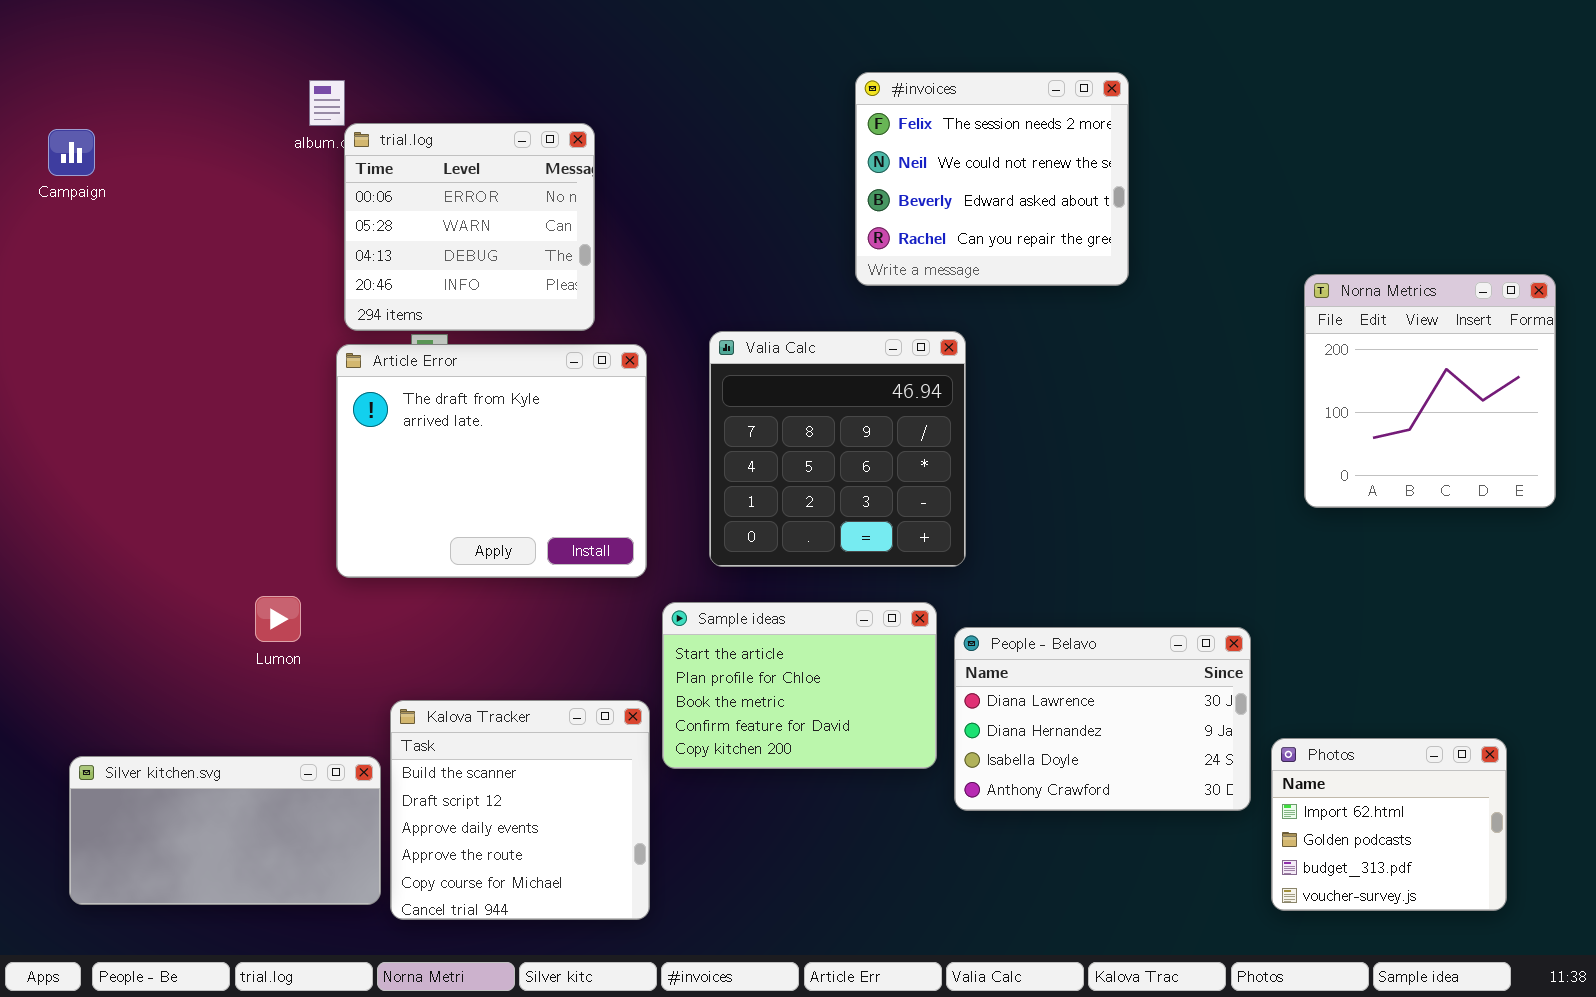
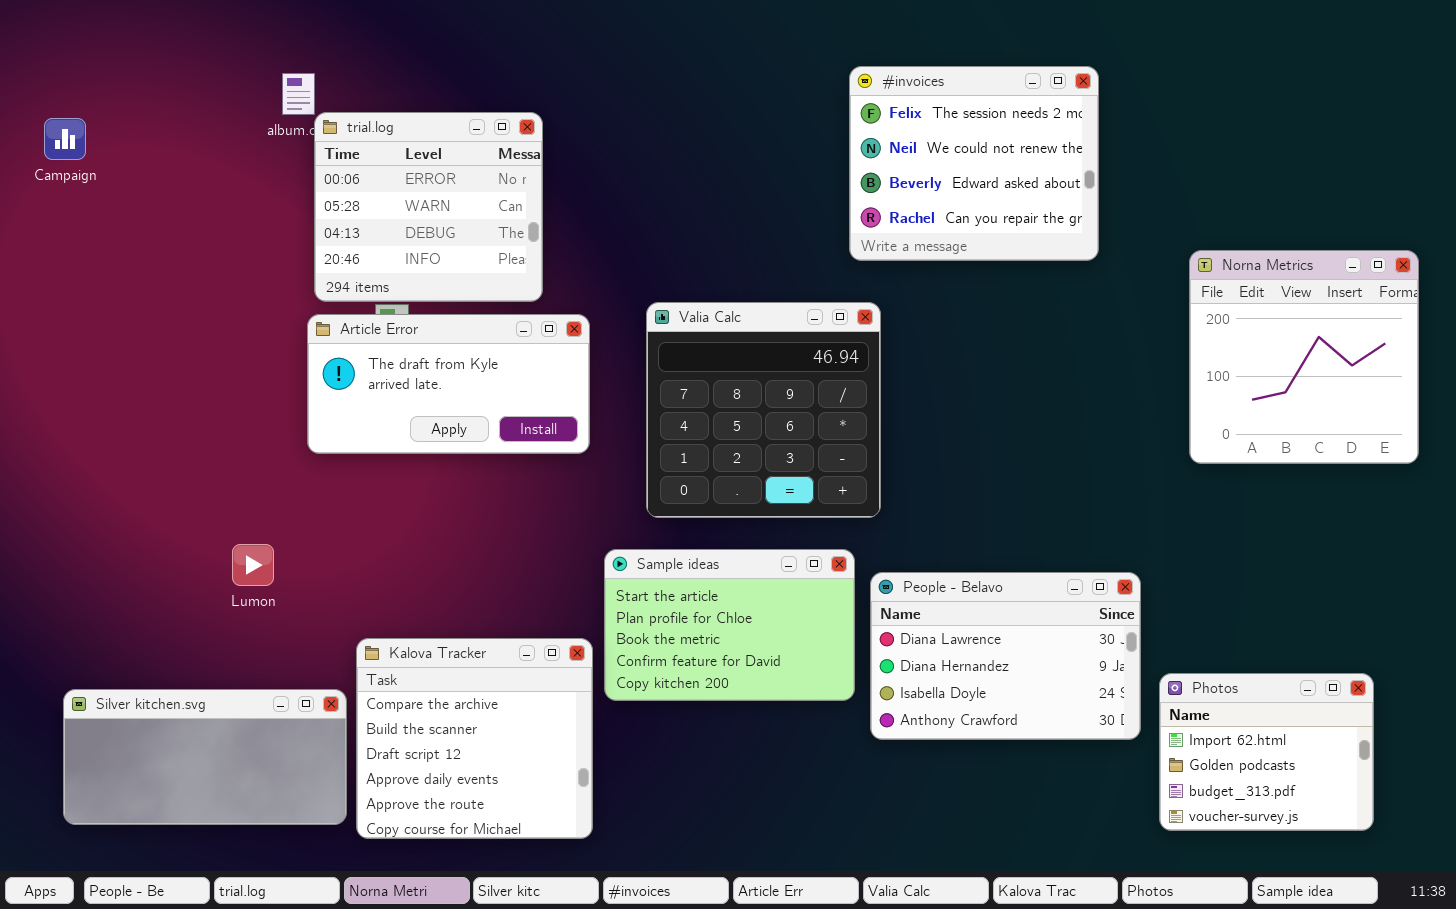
#invoices: [855,72,1129,286] -> [849,66,1099,261], moved
Article Error: [336,344,647,578] -> [307,314,590,454], resized
Kalova Tracker: [390,700,650,920] -> [356,638,593,839], scrolled up 1 row

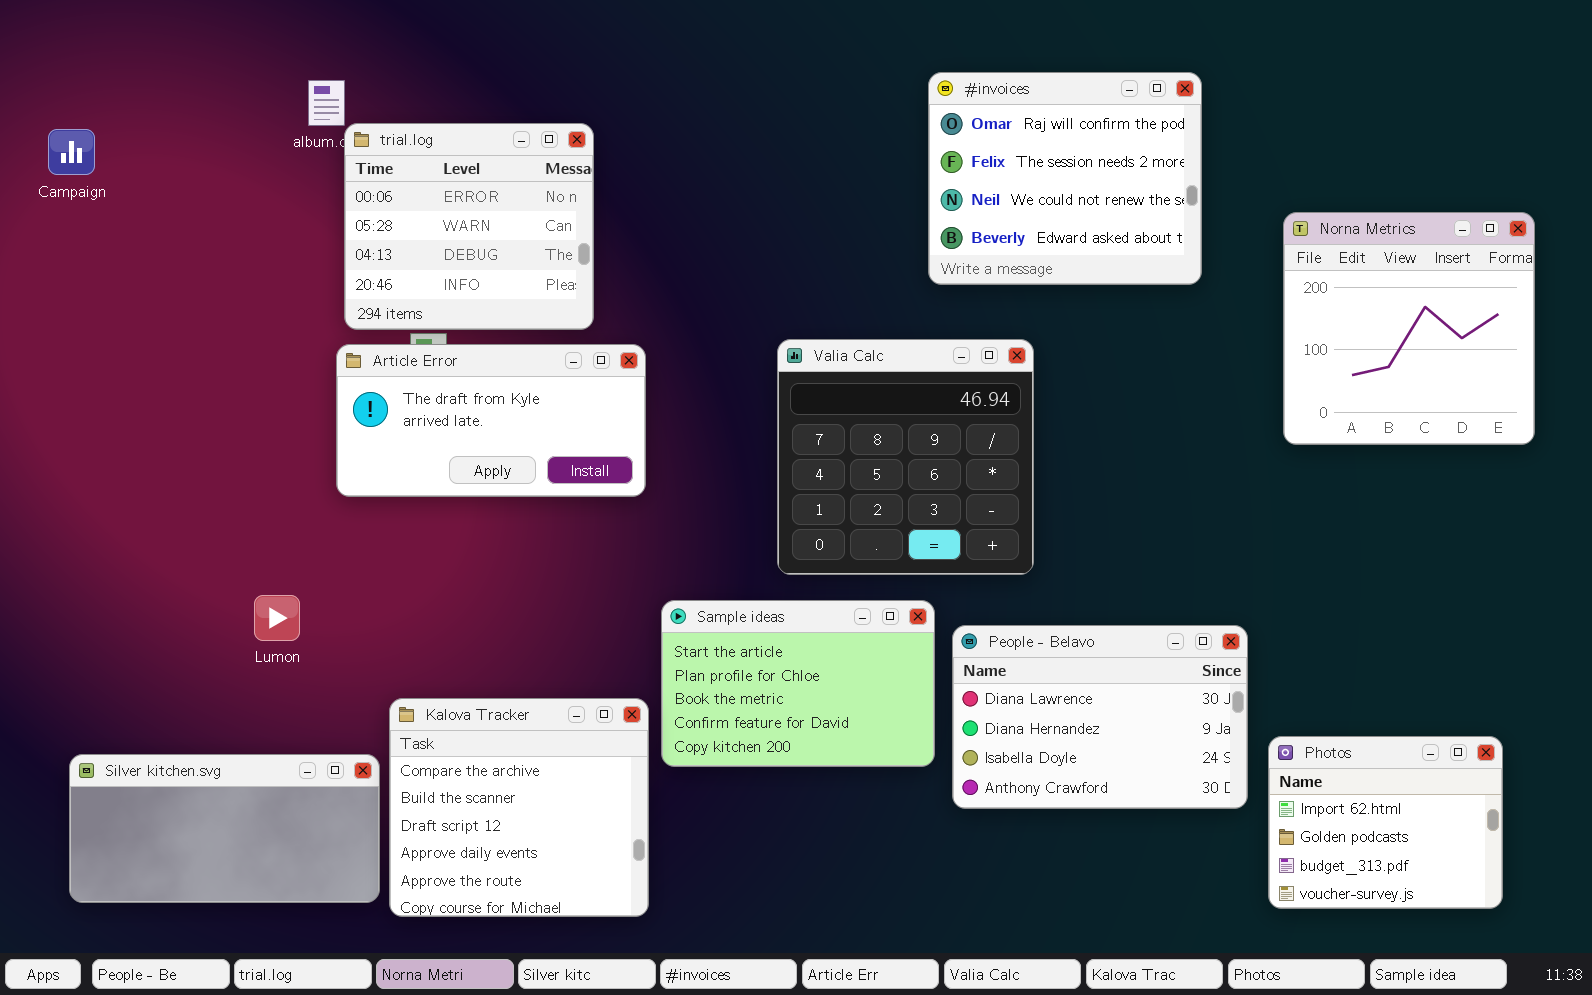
#invoices: [849,66,1099,261] -> [928,72,1202,285], scrolled up 1 row
Norna Metrics: [1189,250,1419,464] -> [1283,212,1535,445], moved
Valia Calc: [646,302,881,518] -> [777,339,1034,575], moved

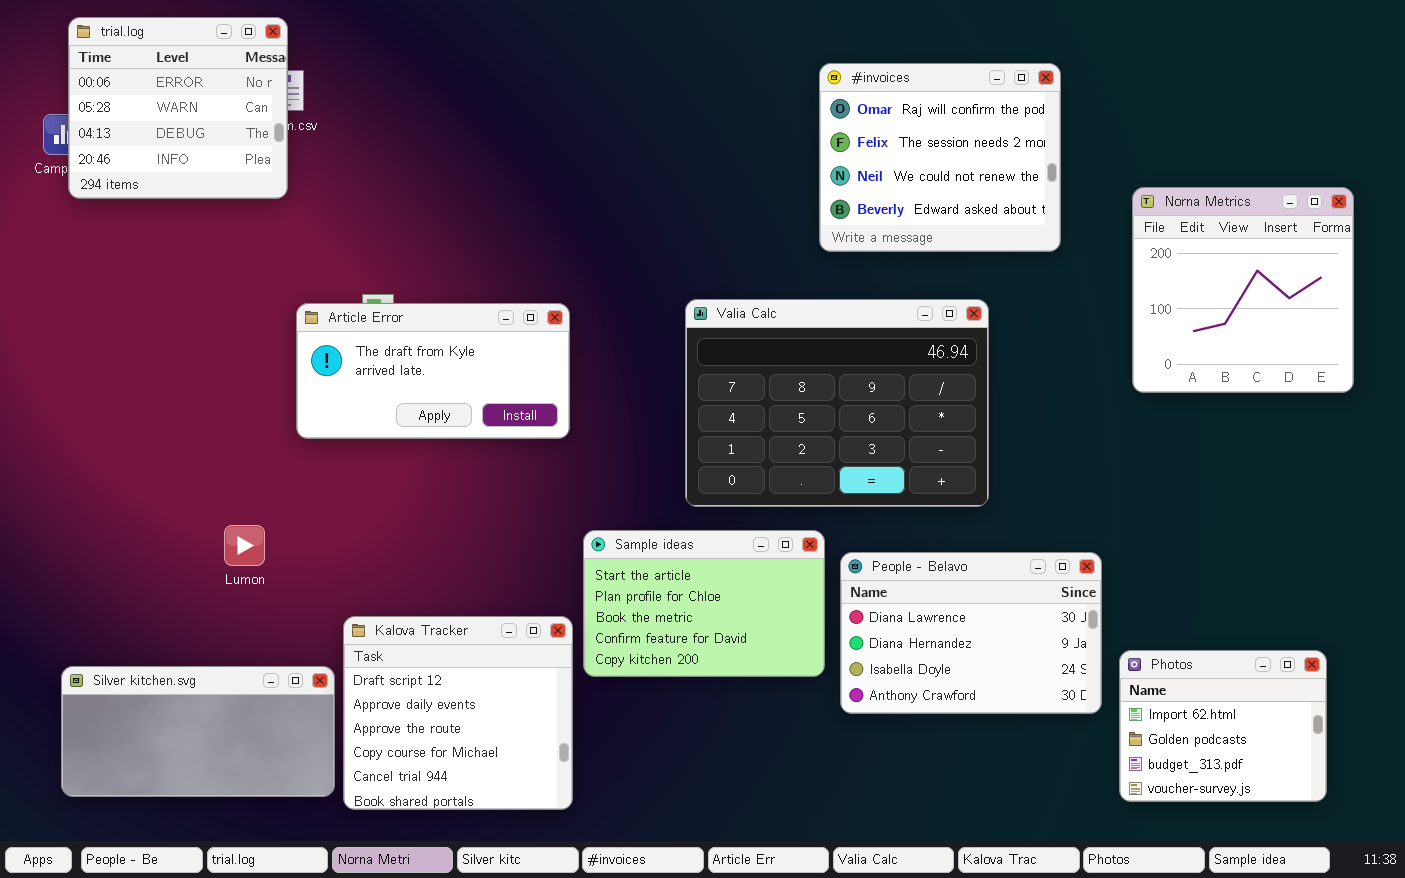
trial.log: [344,123,594,330] -> [68,17,288,199], moved
Valia Calc: [777,339,1034,575] -> [685,299,989,507], resized
Kalova Tracker: [389,698,649,917] -> [343,616,573,810], scrolled down 2 rows

